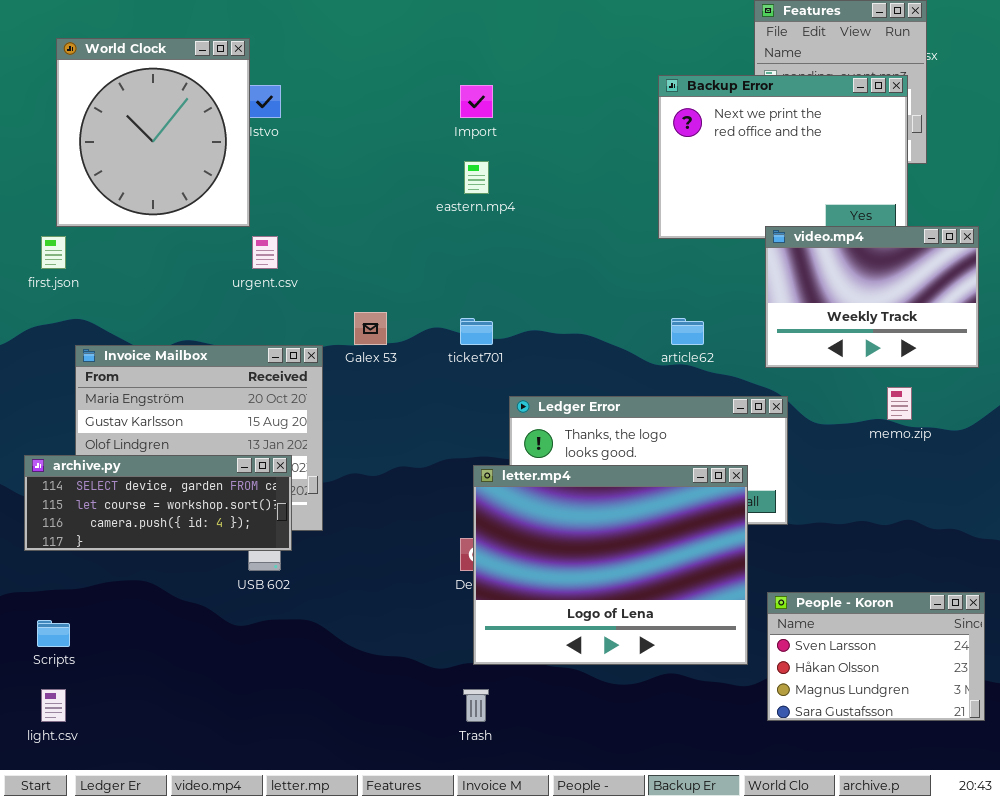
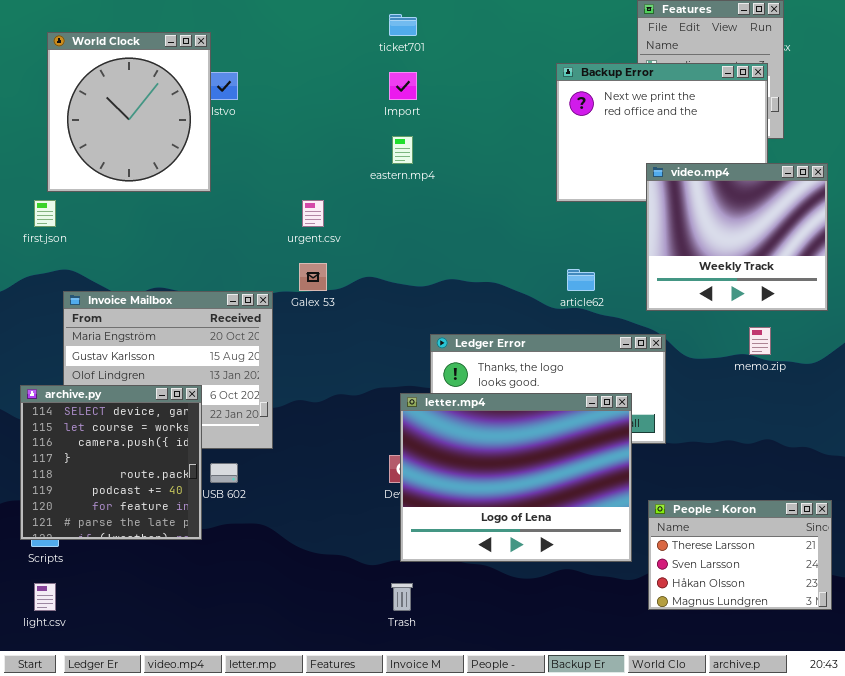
video.mp4: [765,226,979,368] -> [646,163,828,311], resized
urgent.csv: [252,236,278,269] -> [302,200,324,227], moved
ticket701: [460,318,493,345] -> [389,14,417,36], moved
archive.py: [24,455,292,551] -> [20,385,202,540], resized
People - Koron: [767,592,985,721] -> [648,500,832,610], scrolled up 1 row

